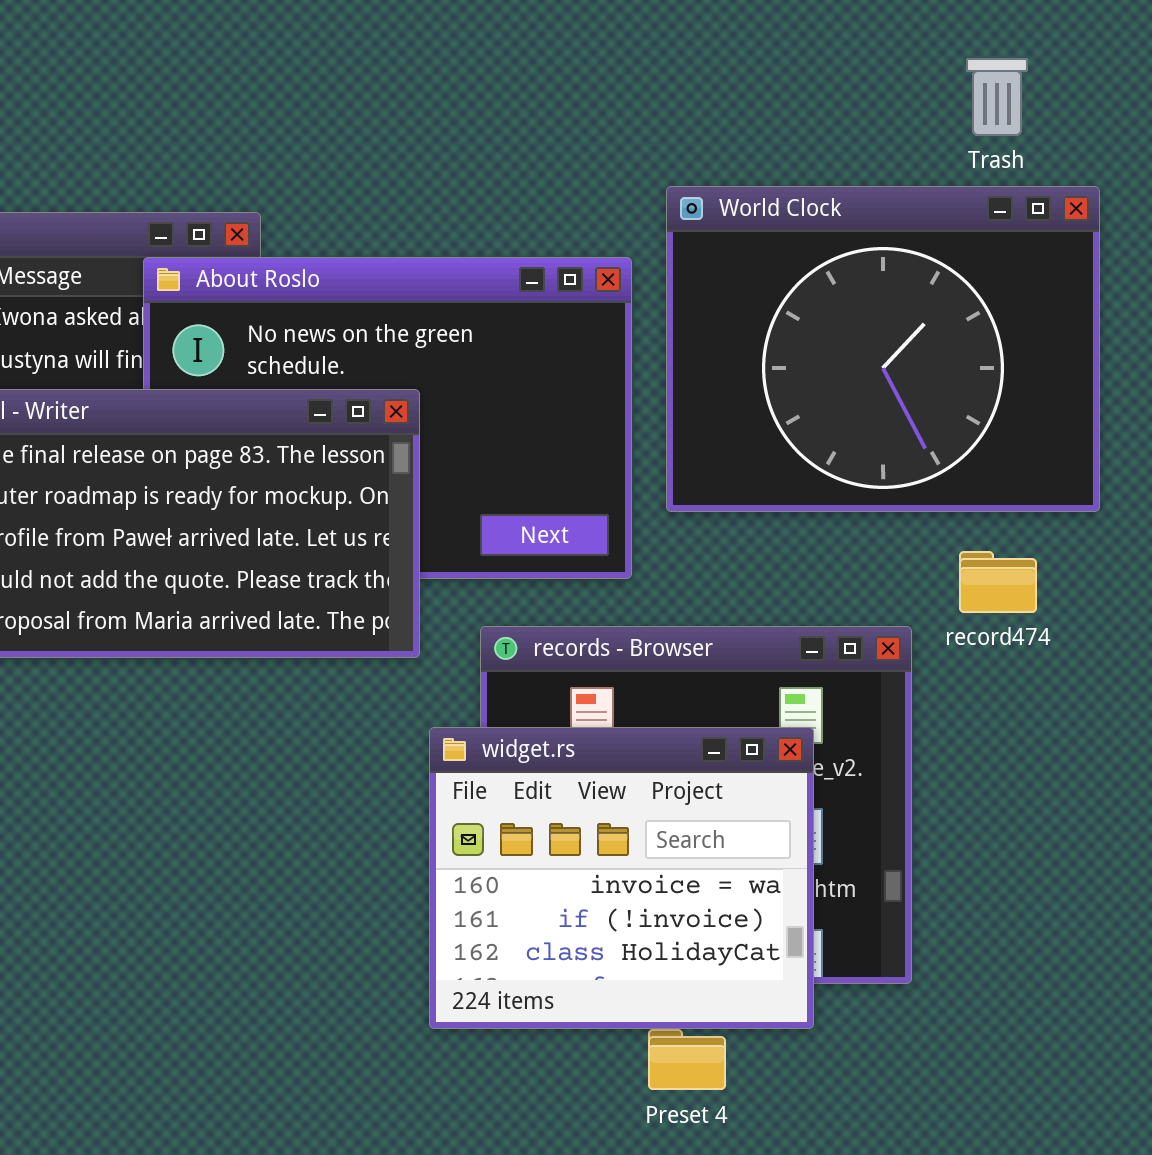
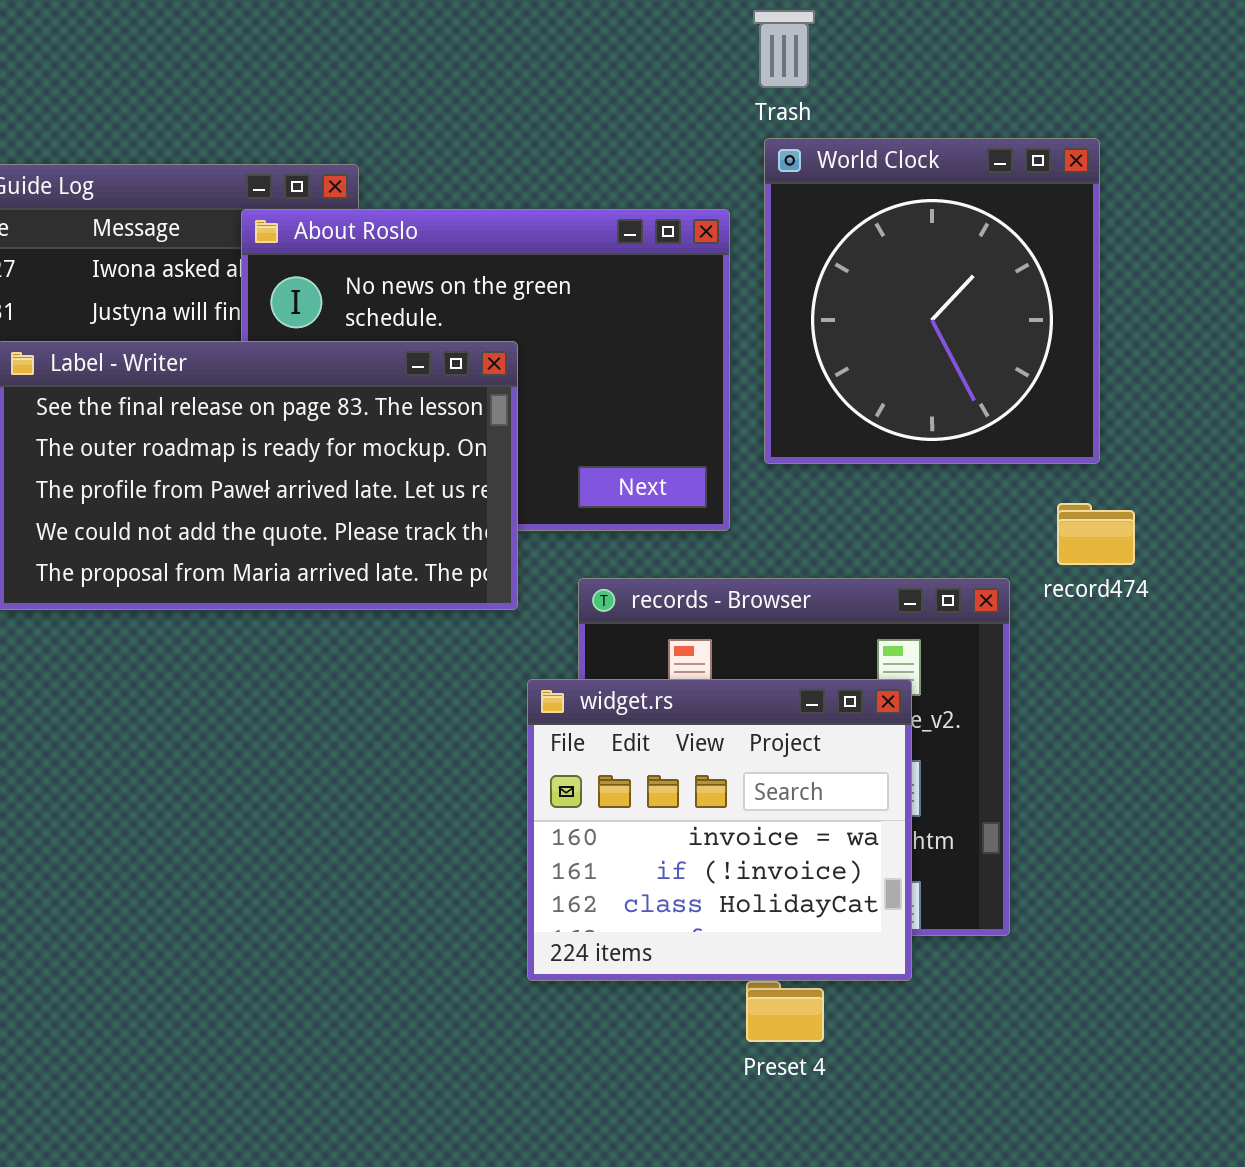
Trash: [966,58,1028,136] -> [753,10,815,88], moved
World Clock: [666,186,1100,512] -> [764,138,1100,464], resized

